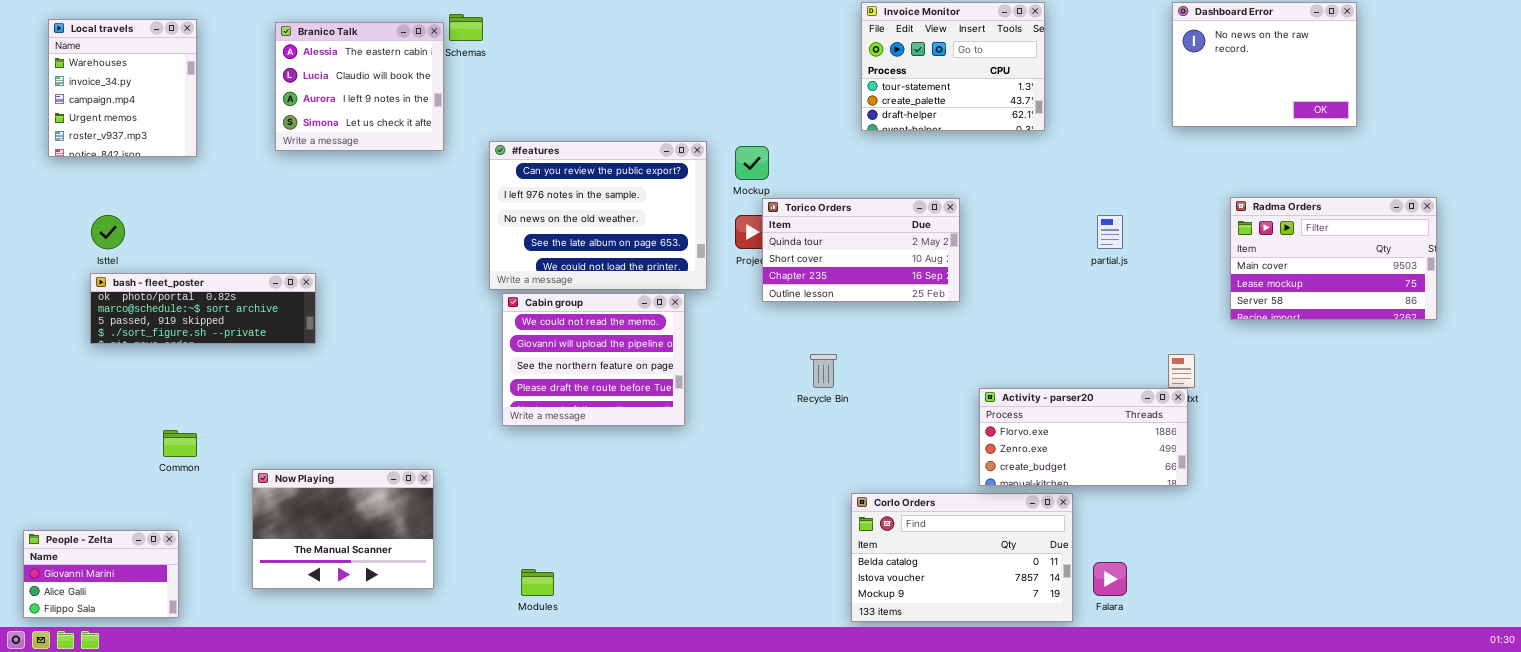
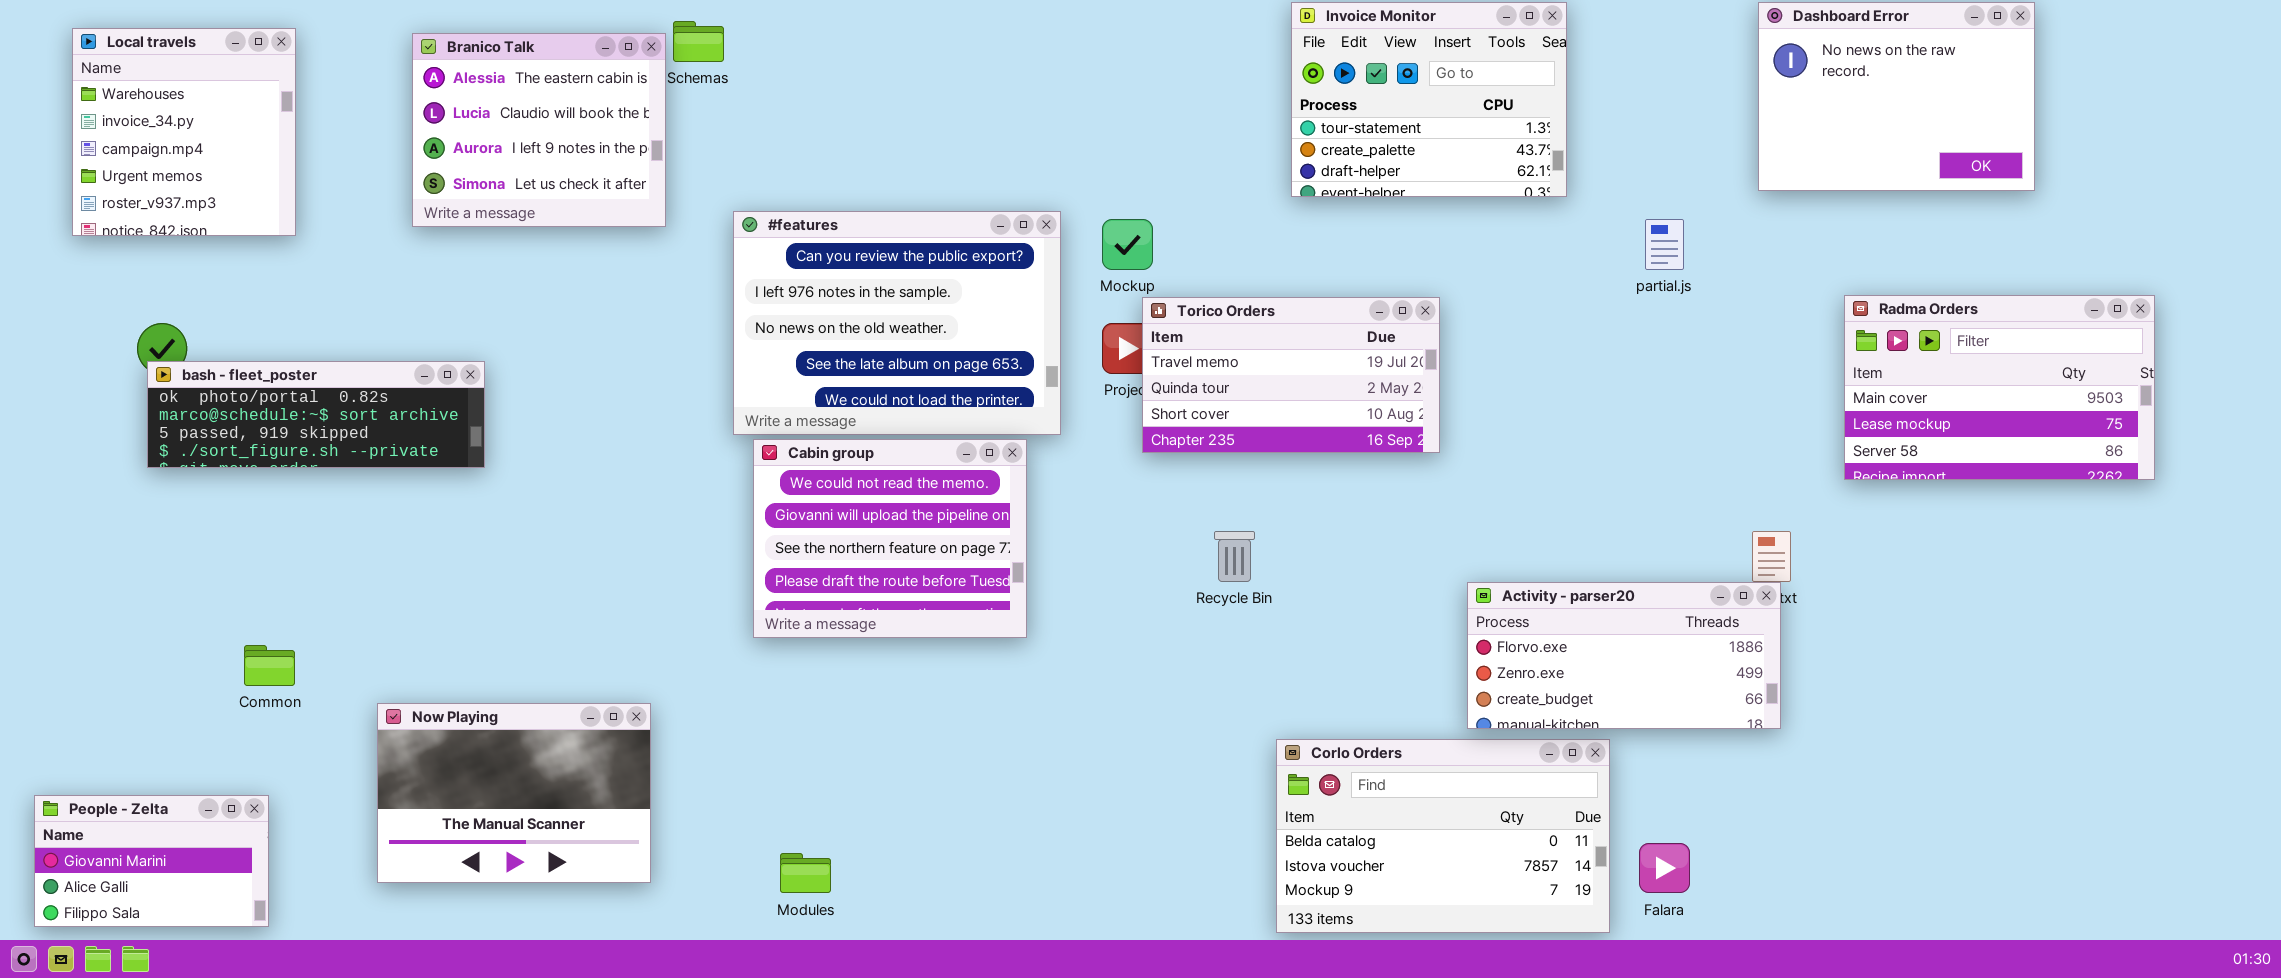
Torico Orders: [762,198,960,302] -> [1142,297,1440,453], scrolled up 1 row
partial.js: [1097,215,1123,249] -> [1645,219,1684,270], moved
bash - fleet_poster: [90,273,316,344] -> [147,361,485,468], moved

